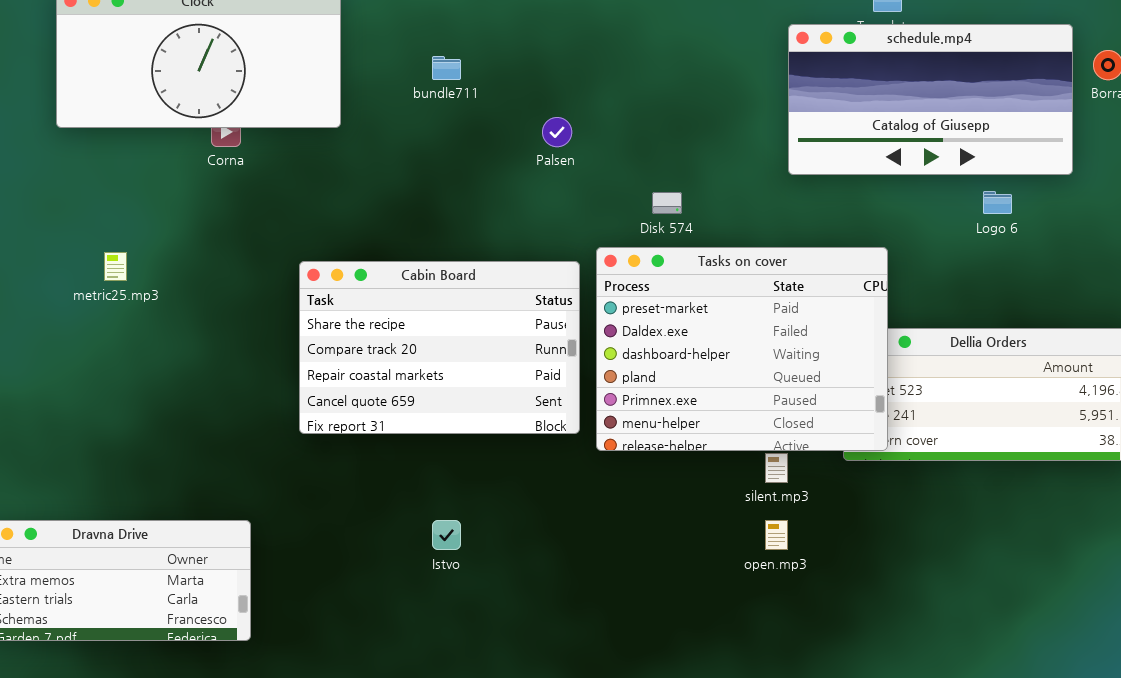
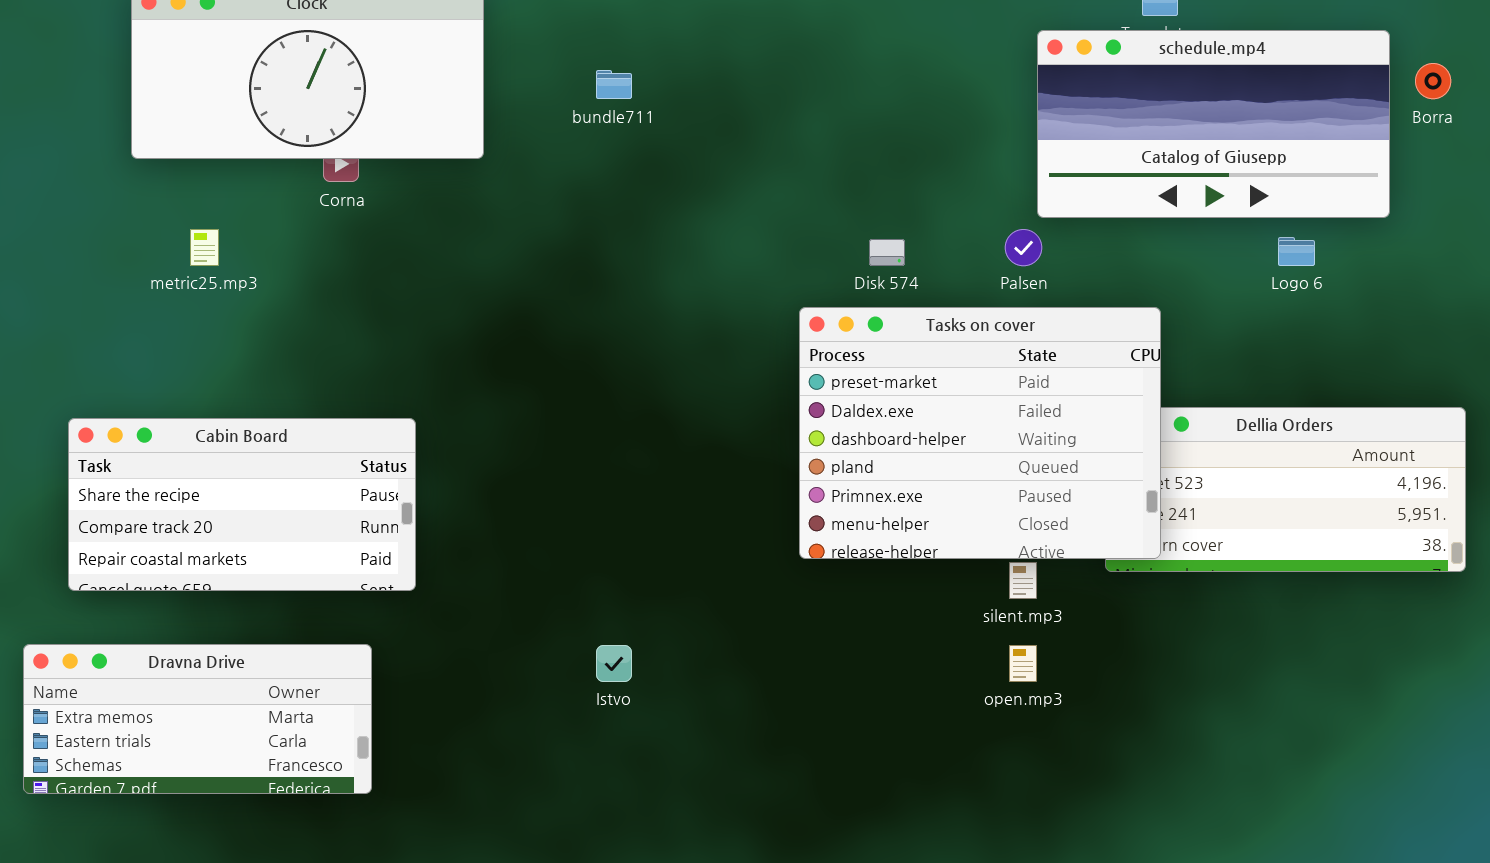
Palsen: [542,117,572,147] -> [1005,229,1042,266], moved
metric25.mp3: [104,252,127,281] -> [190,229,219,266], moved
Cabin Board: [299,261,580,434] -> [68,418,416,591], moved, resized

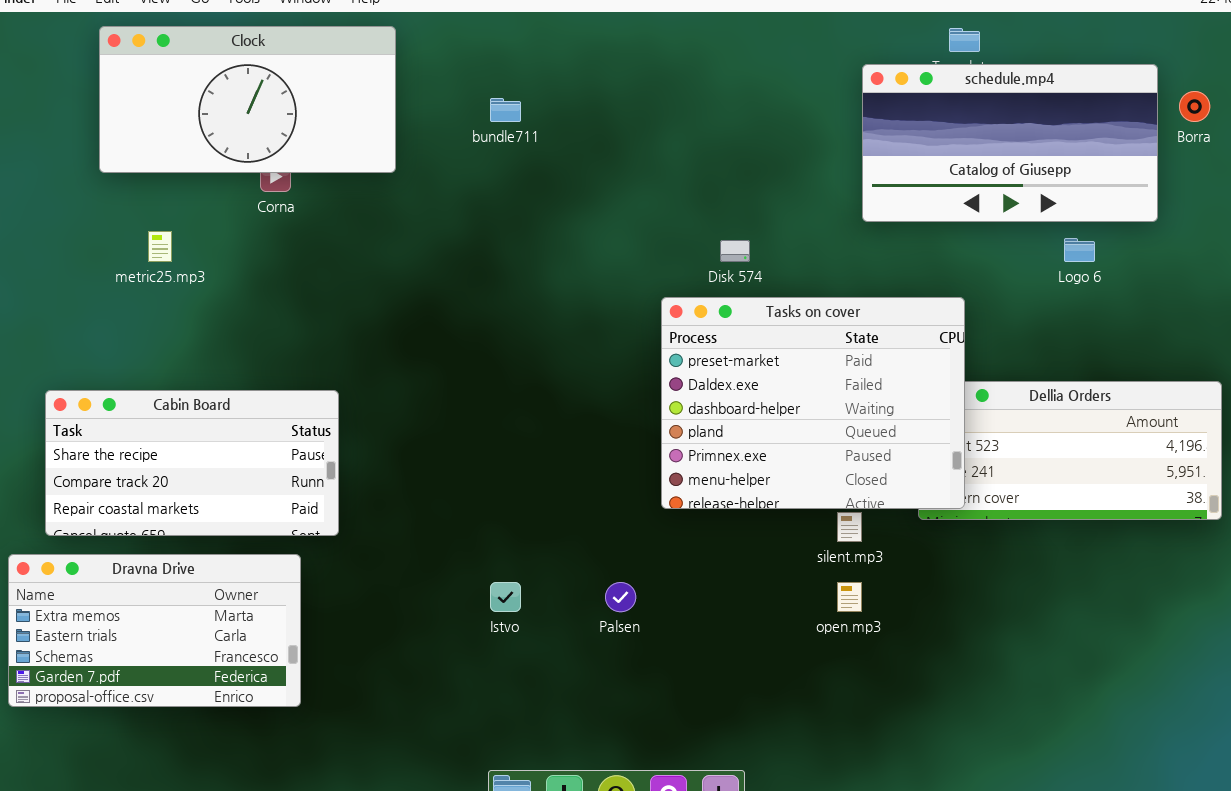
Palsen: [1005,229,1042,266] -> [605,582,636,612], moved
Dravna Drive: [23,644,372,794] -> [8,554,301,707], resized

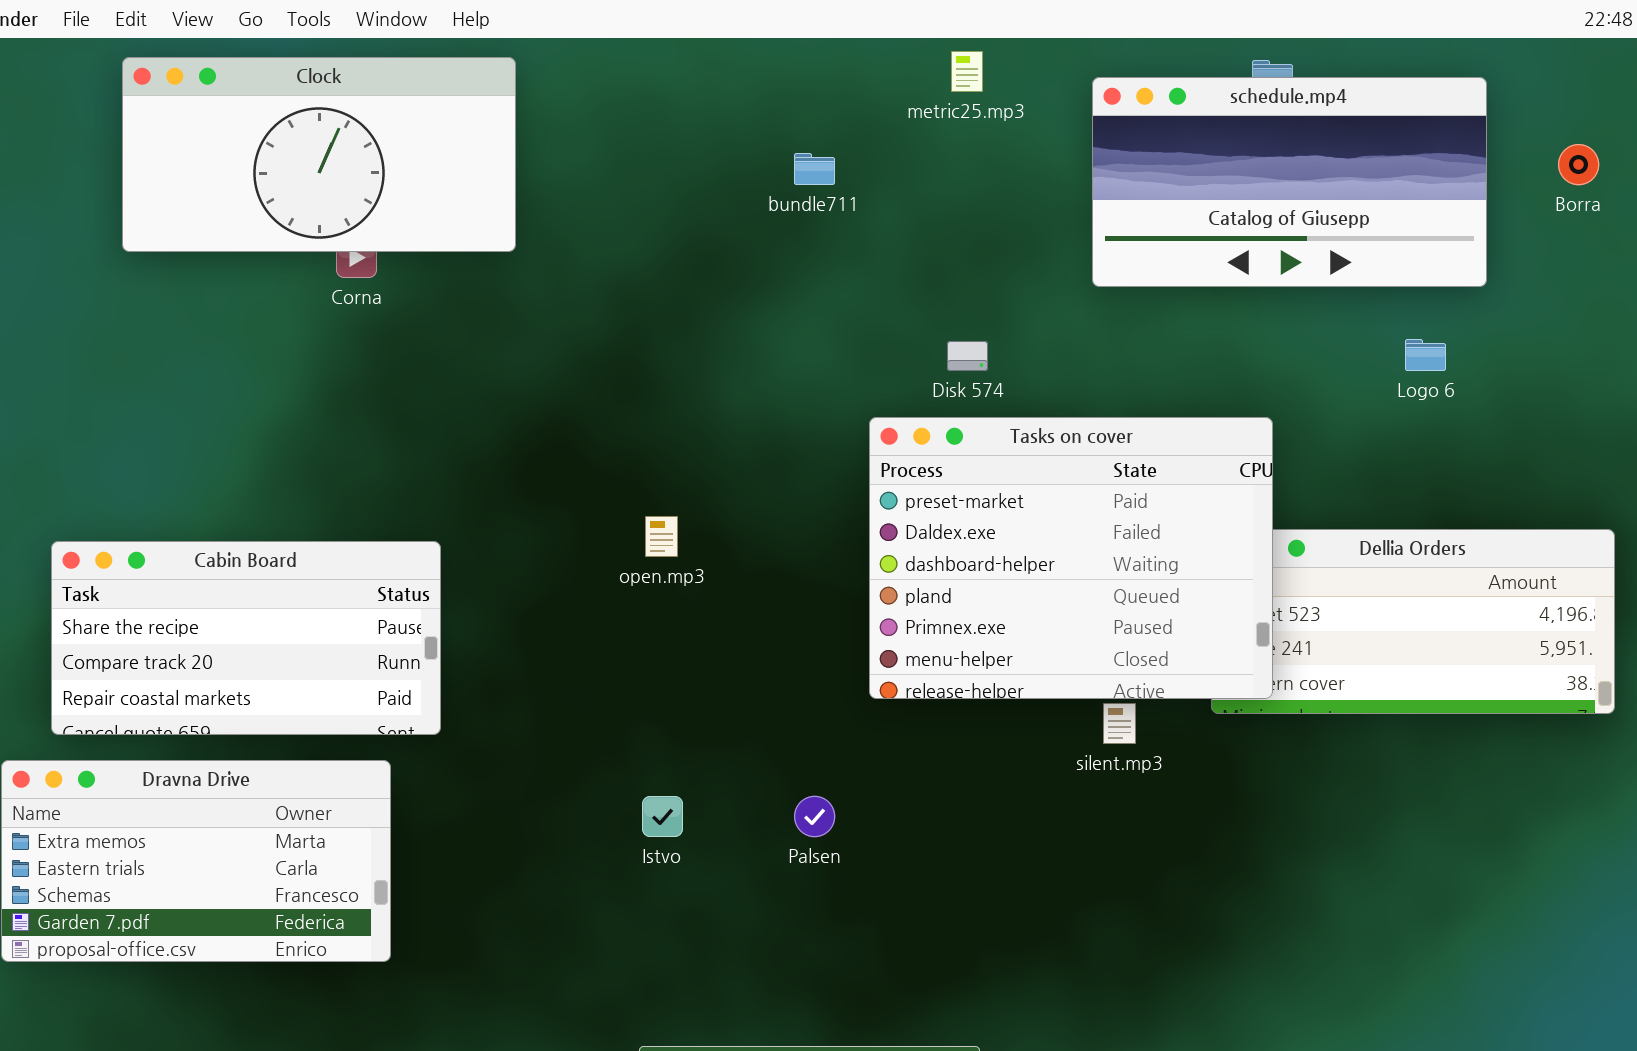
schedule.mp4: [862,64,1158,222] -> [1092,77,1487,287], moved
bundle711: [490,98,521,122] -> [794,153,835,185], moved
metric25.mp3: [148,231,172,262] -> [951,51,983,92], moved
open.mp3: [837,582,862,612] -> [645,516,678,557], moved

